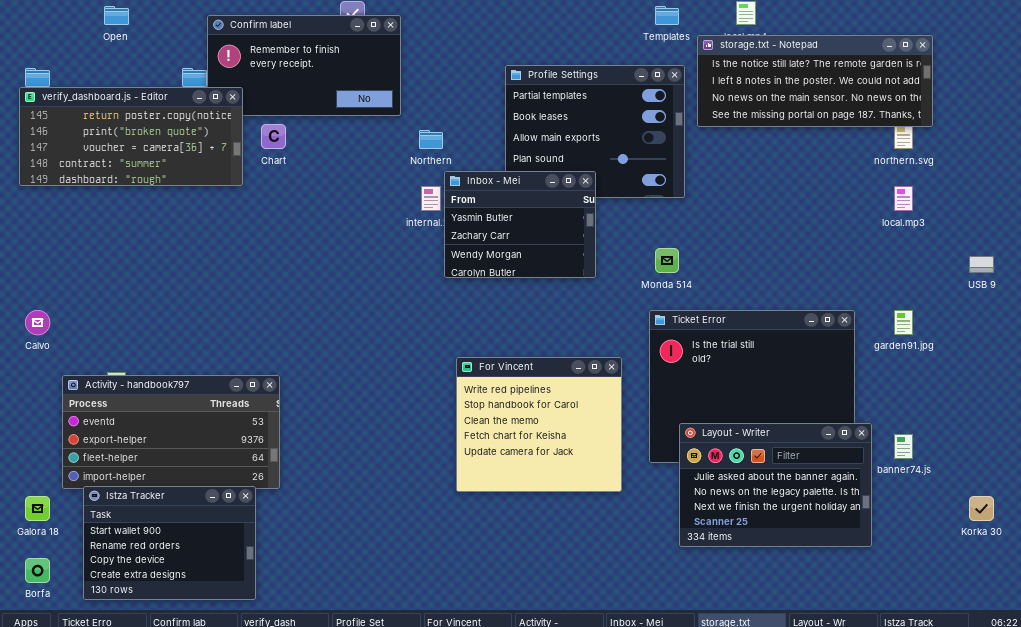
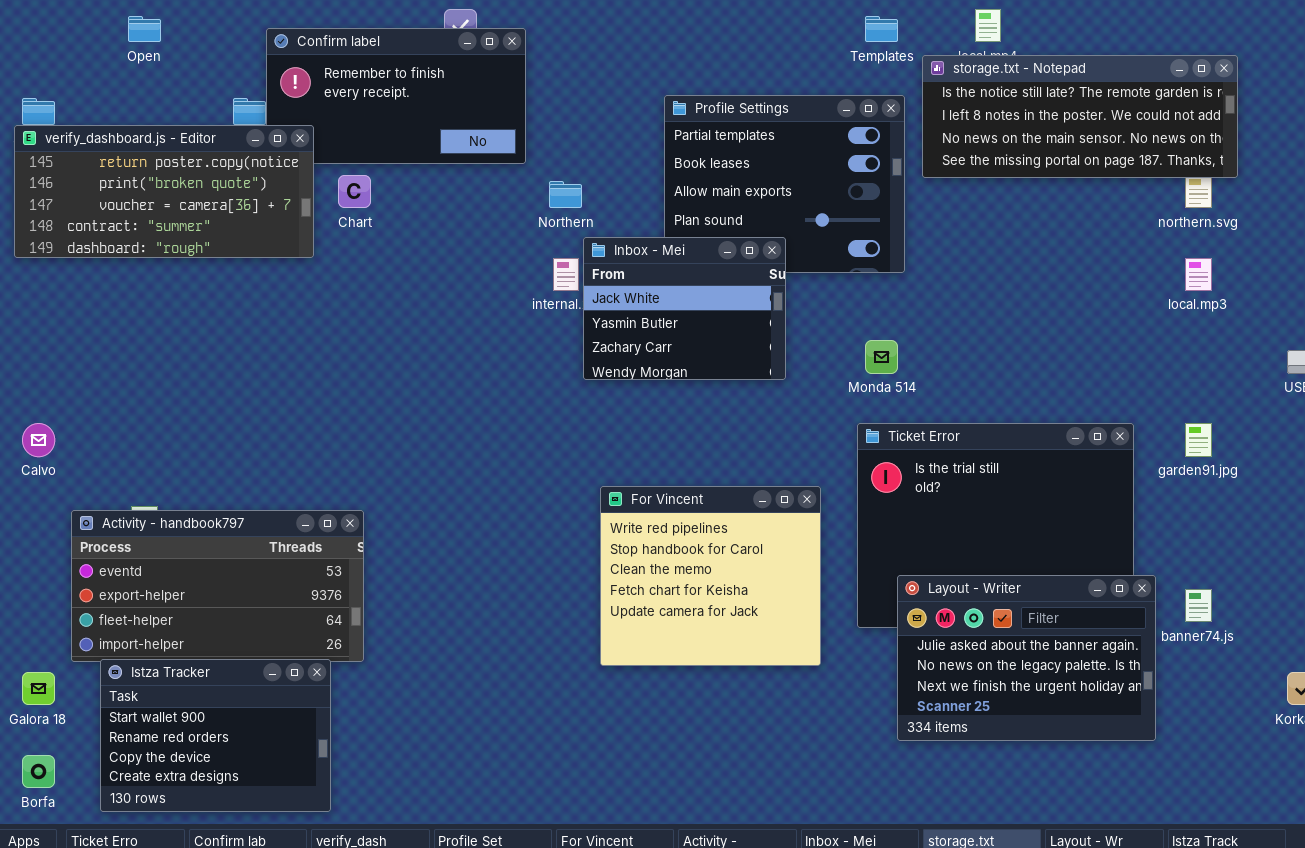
Inbox - Mei: [444,171,596,278] -> [583,237,786,380], scrolled up 1 row

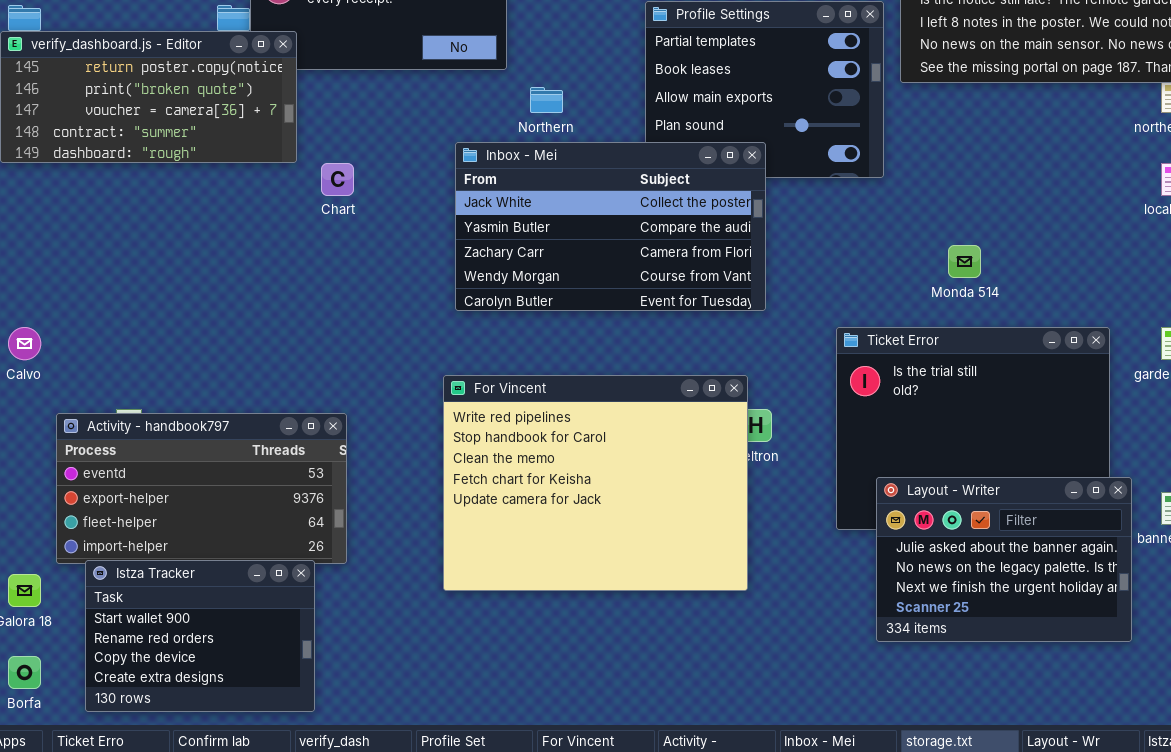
Chart: [338,175,371,208] -> [321,163,354,196], moved
Inbox - Mei: [583,237,786,380] -> [455,142,766,311], resized
Monda 514: [865,340,898,374] -> [948,245,981,278], moved
For Vincent: [600,486,821,666] -> [443,375,748,591], moved, resized

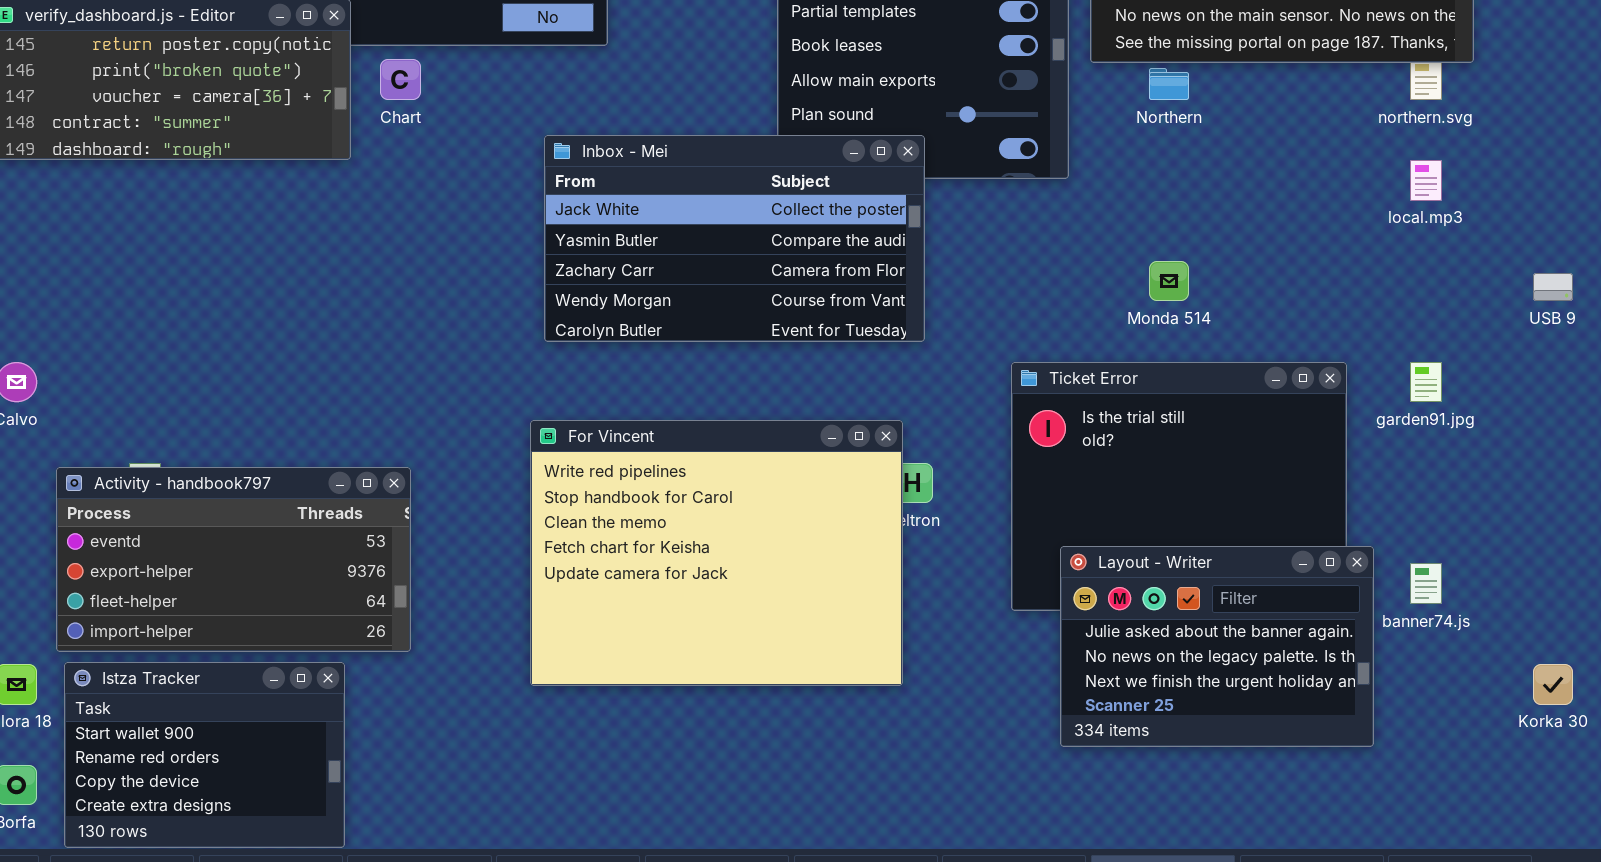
Northern: [530,87,563,113] -> [1149,68,1189,100], moved
Chart: [321,163,354,196] -> [380,59,421,100], moved
Istza Tracker: [85,560,315,712] -> [64,662,345,848], moved

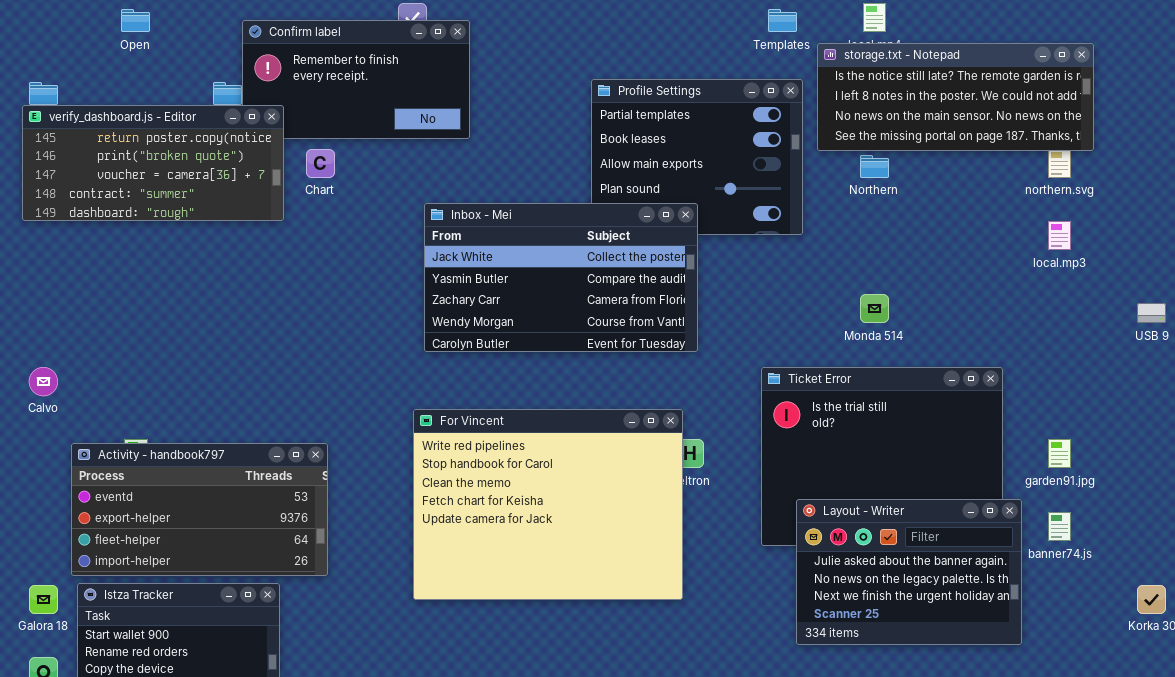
garden91.jpg: [1410,362,1442,402] -> [1048,439,1071,468], moved

